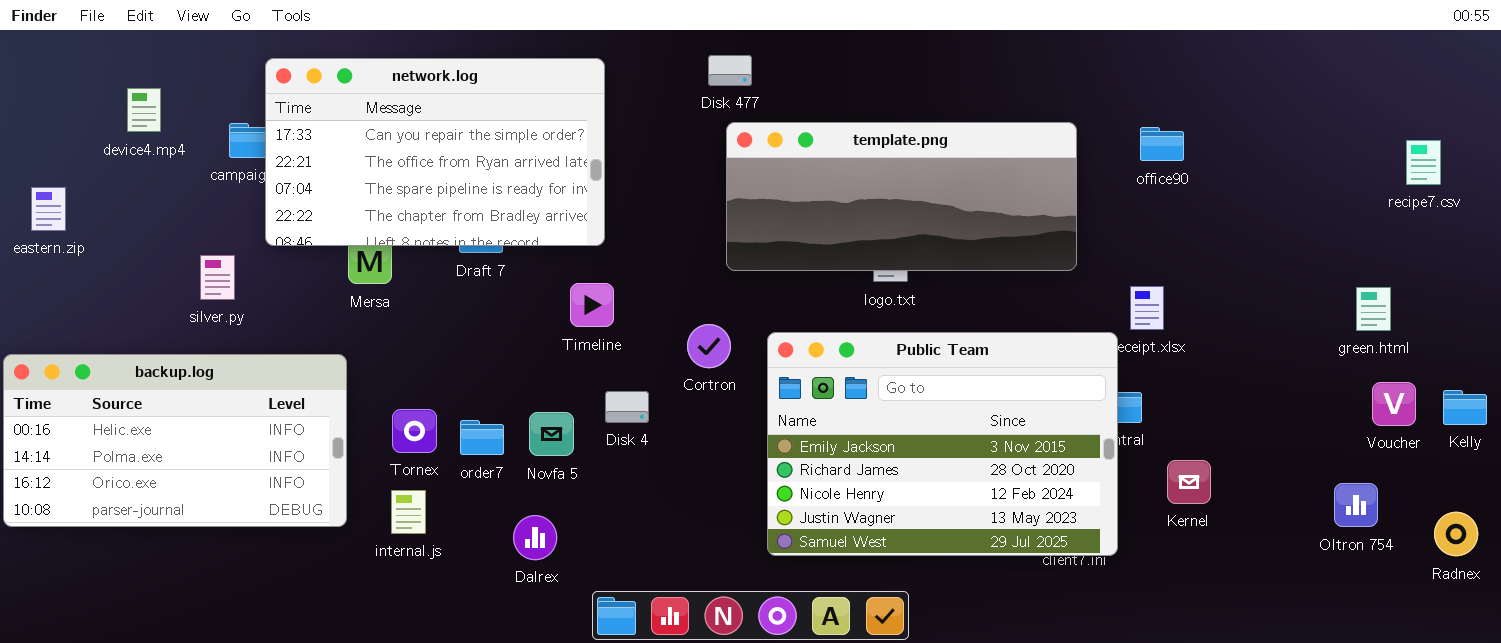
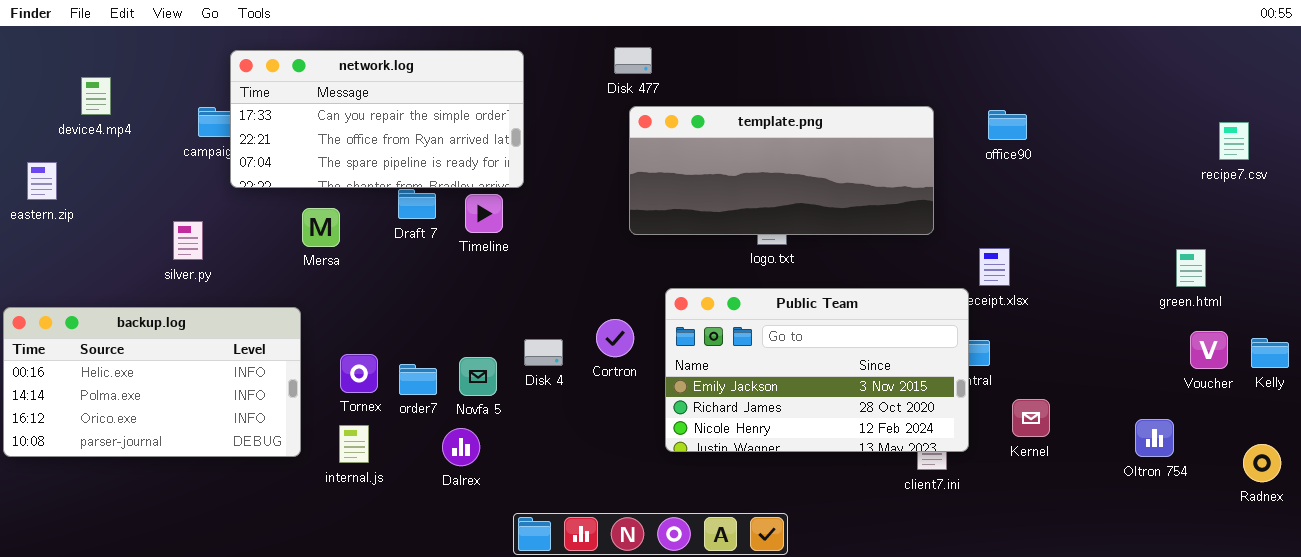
network.log: [265,58,605,246] -> [230,50,524,188], resized
device4.mp4: [127,88,161,132] -> [81,77,111,115], moved
Timeline: [570,283,614,327] -> [465,194,503,233], moved
Cortron: [687,324,731,368] -> [596,319,634,357], moved
Public Team: [767,332,1118,556] -> [665,288,969,452], resized
Oltron 754: [1334,483,1378,527] -> [1135,419,1174,457], moved
Dalrex: [513,515,557,560] -> [442,428,480,466], moved

